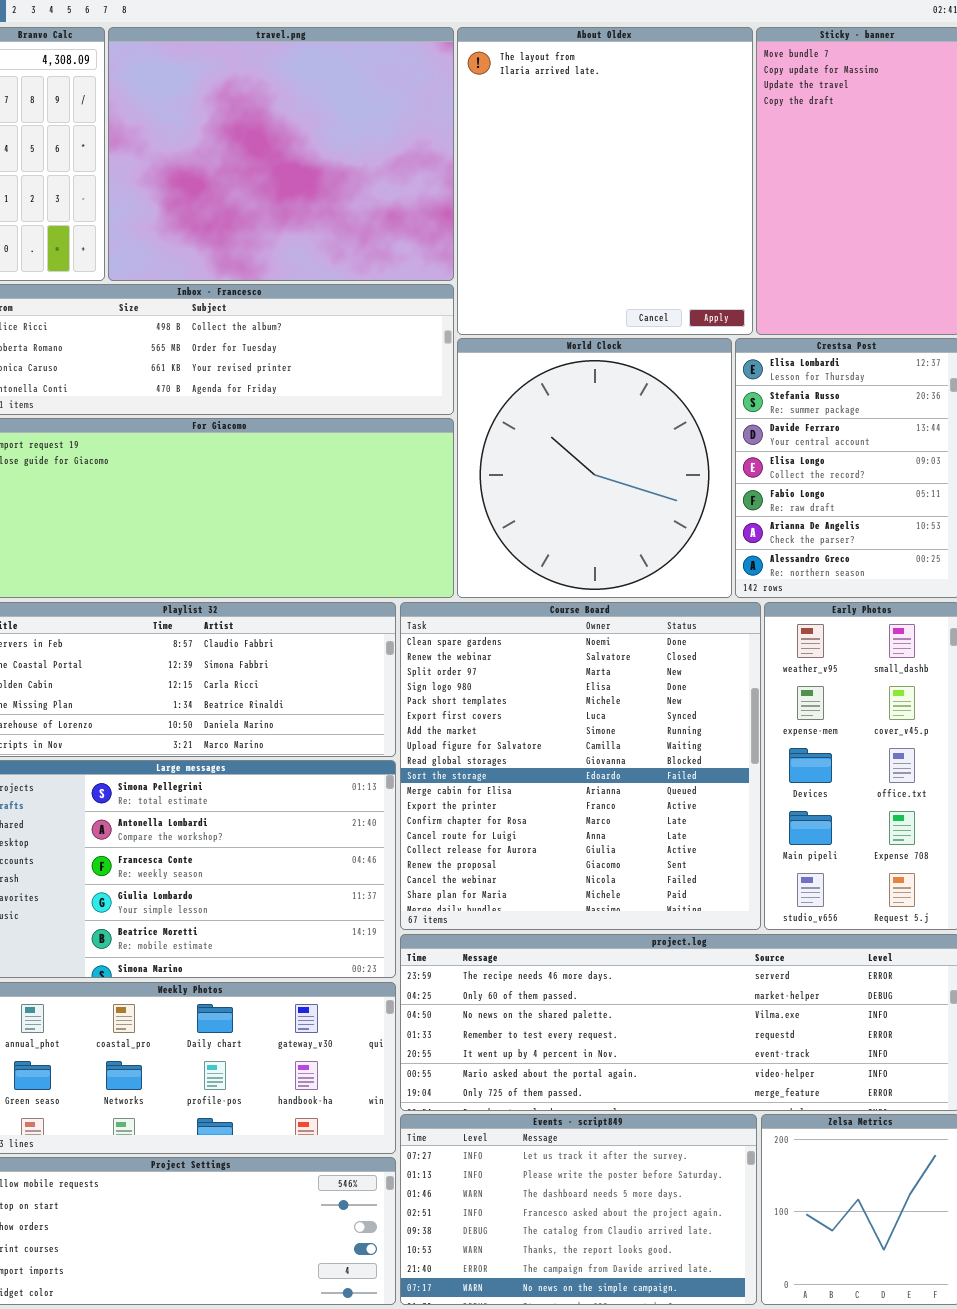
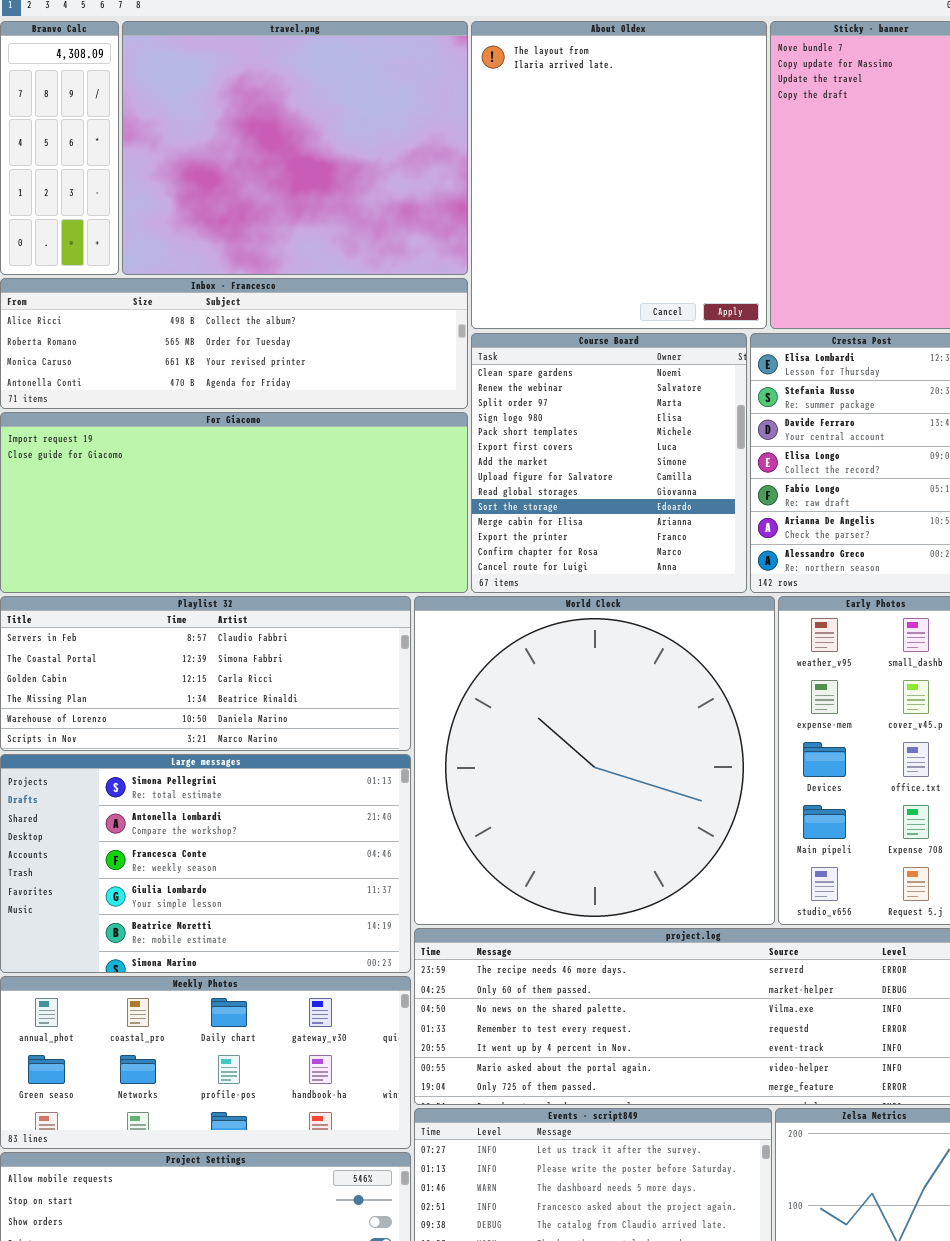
World Clock: [457,338,732,598] -> [414,596,775,925], moved, resized
Course Board: [400,602,761,930] -> [471,333,747,593], moved, resized

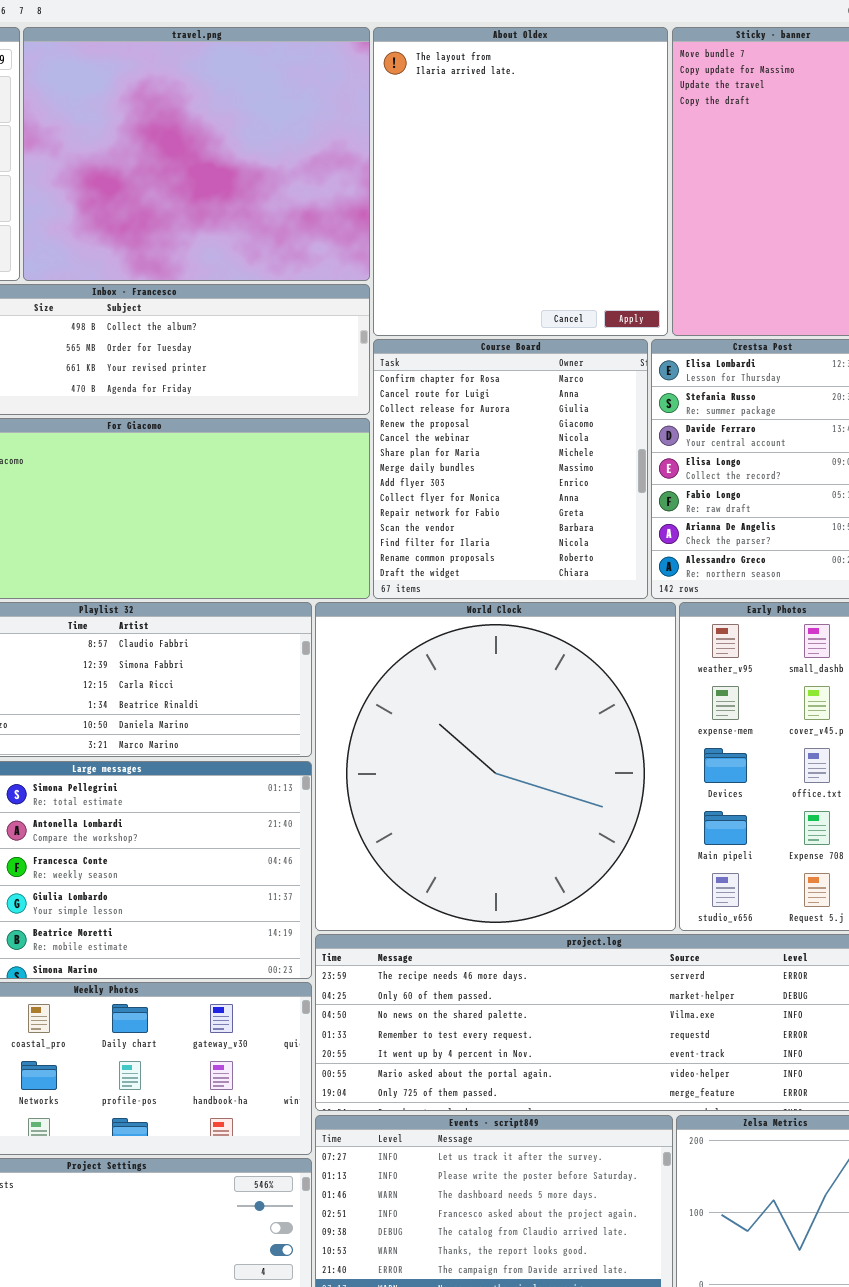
Course Board: [471,333,747,593] -> [373,339,648,599], scrolled down 12 rows

